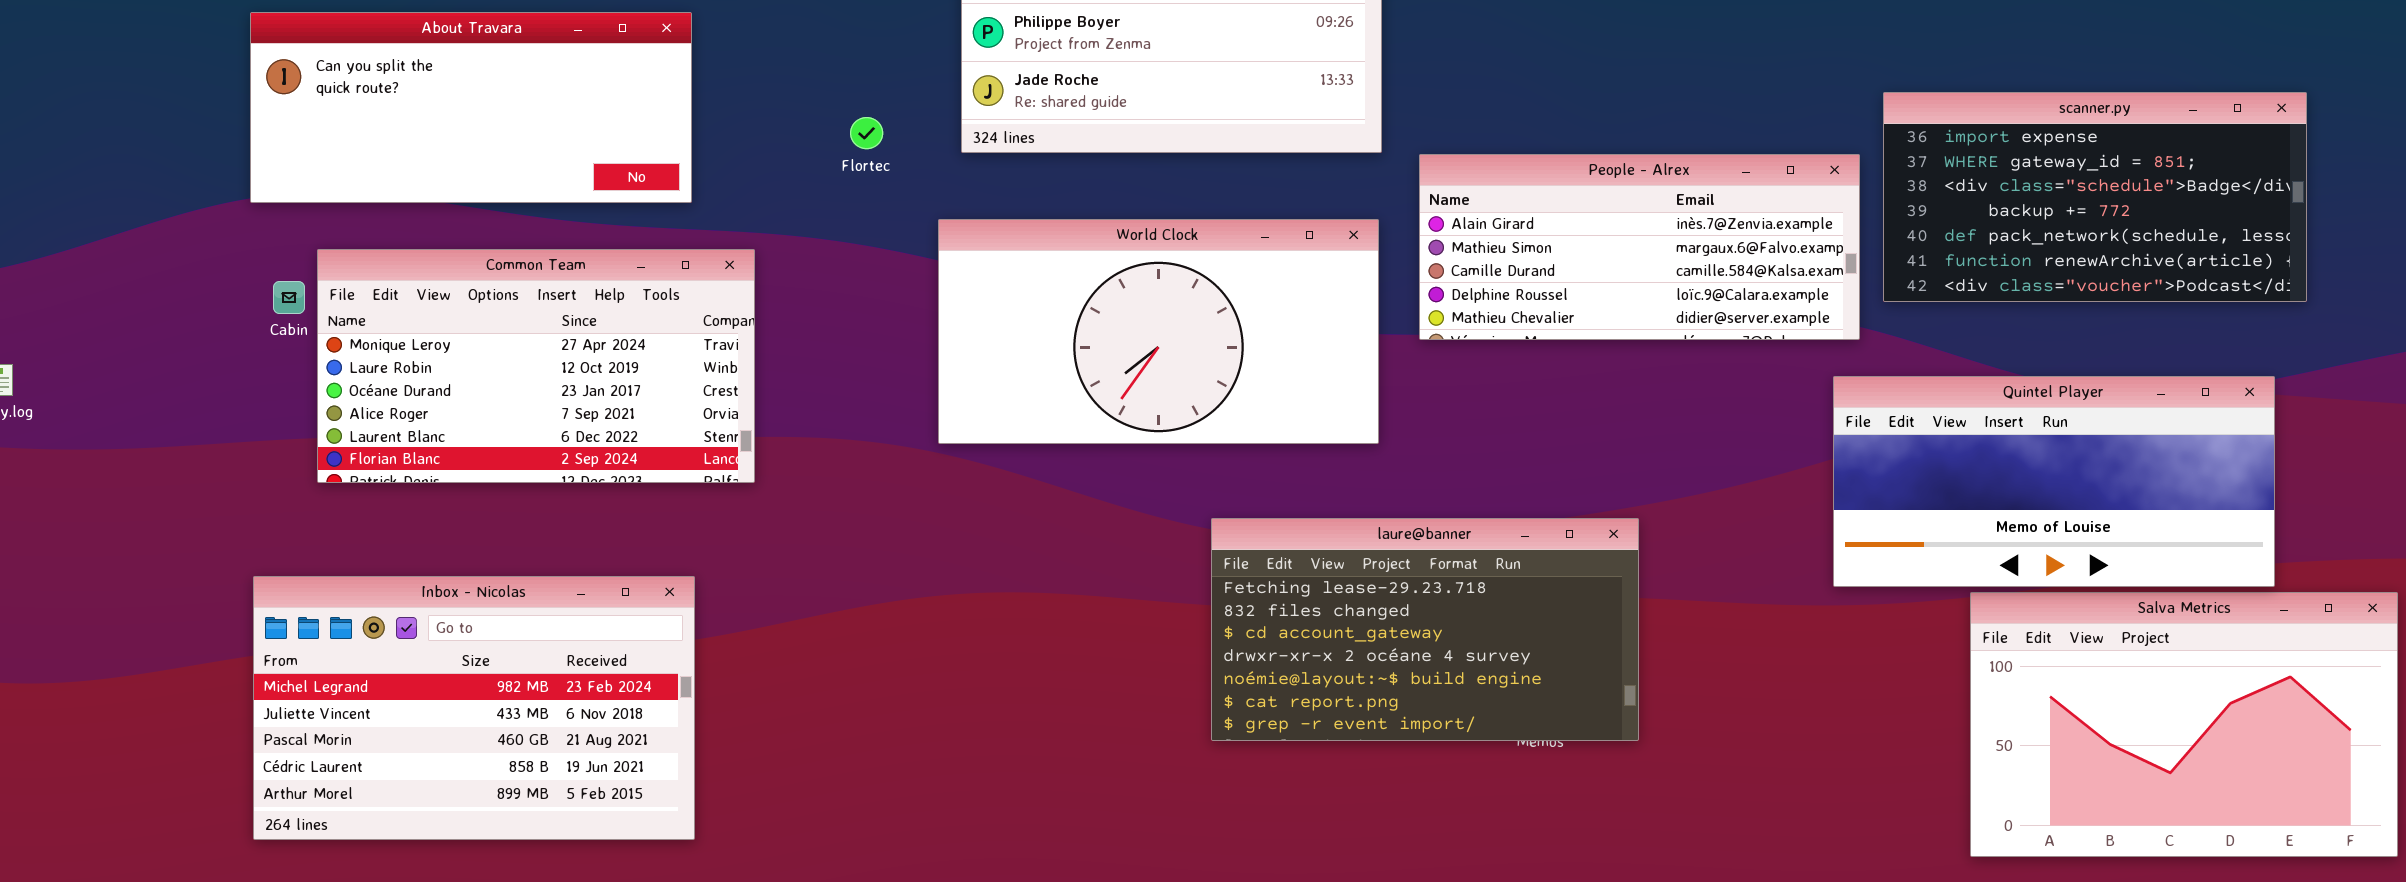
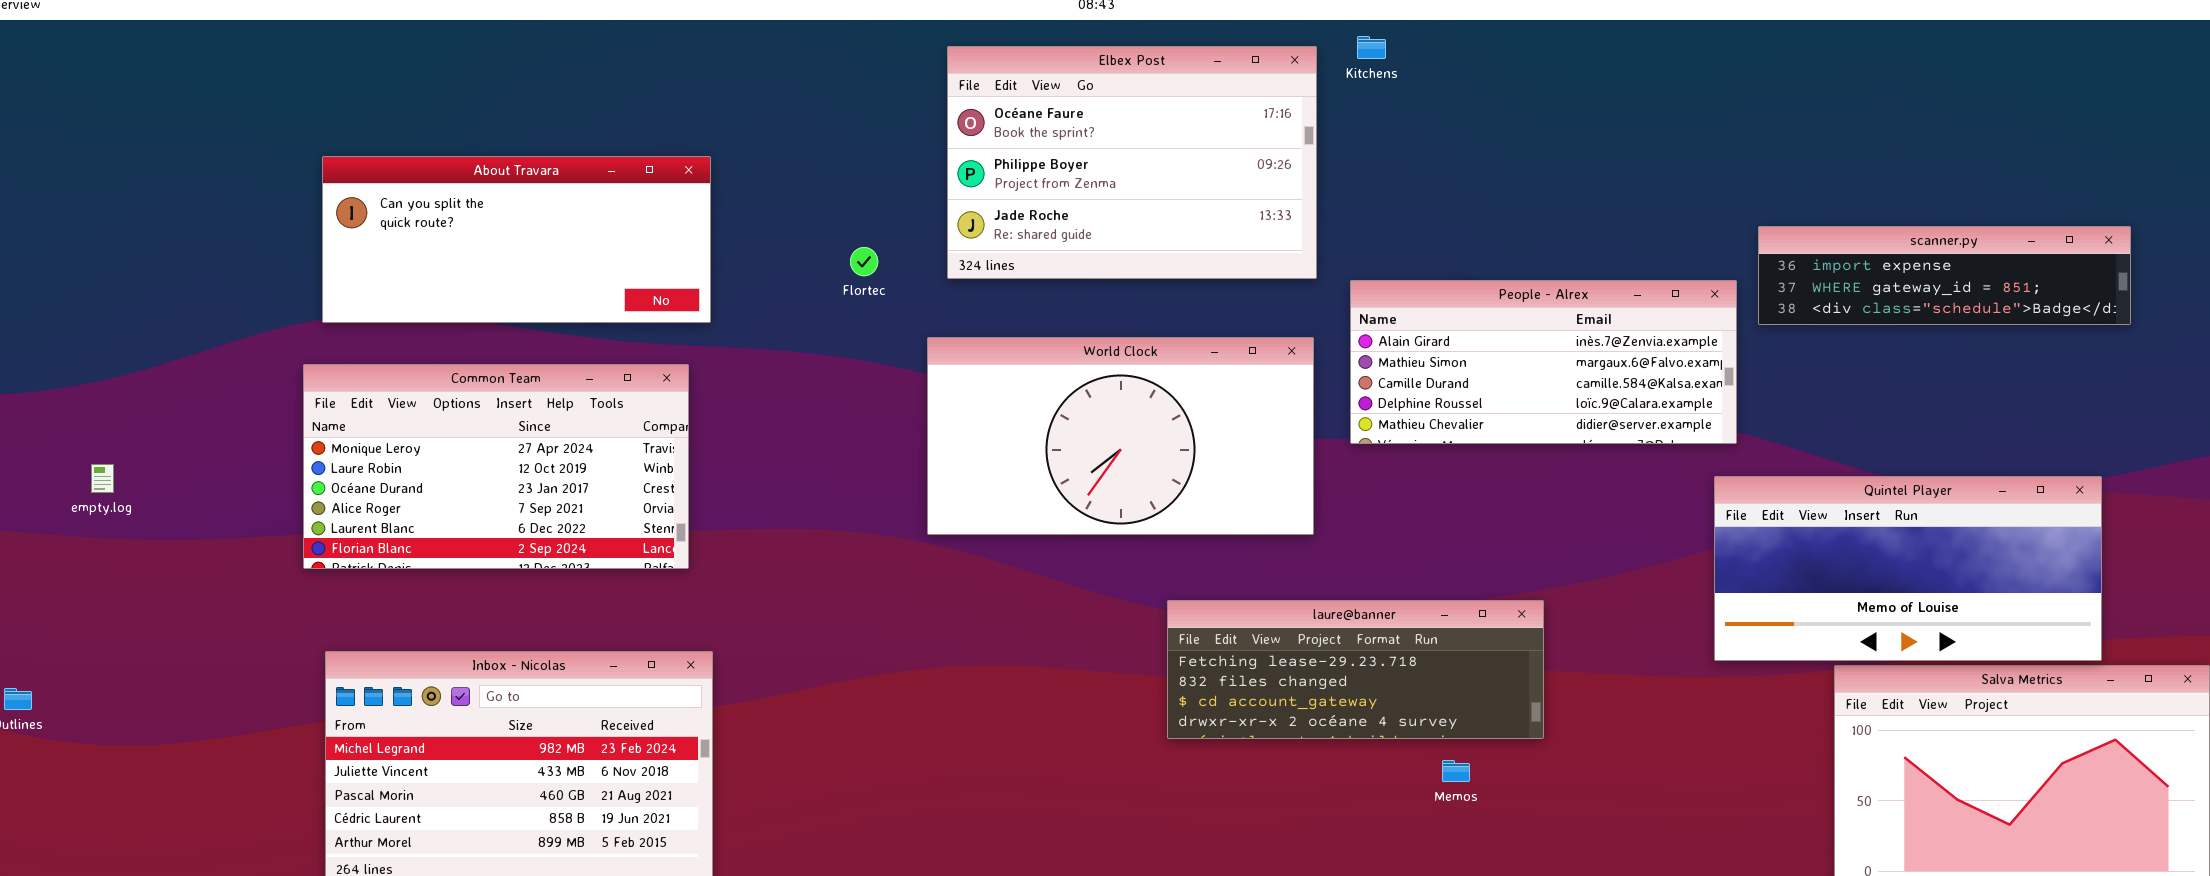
scanner.py: [1883,92,2307,302] -> [1758,226,2131,325], resized
Common Team: [317,249,755,483] -> [303,364,689,569], moved
laure@banner: [1211,518,1639,741] -> [1167,600,1544,739], resized

